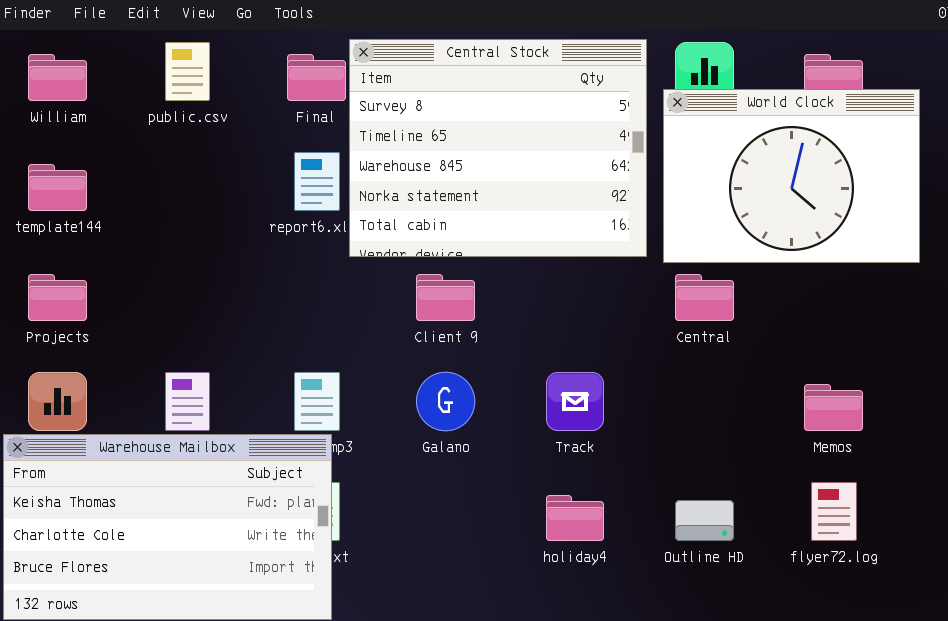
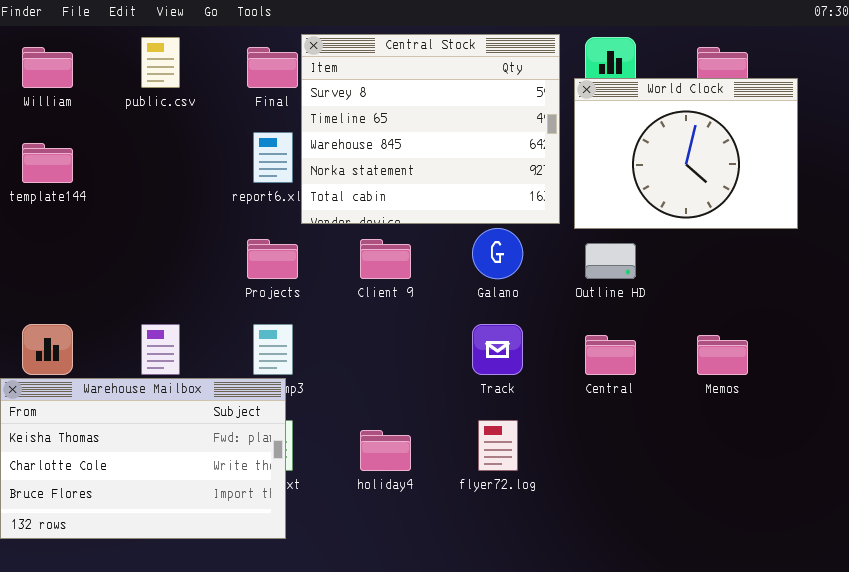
Projects: [28,274,87,321] -> [247,239,298,279], moved
Central: [675,274,734,321] -> [585,335,636,375], moved
Galano: [416,372,475,431] -> [472,228,523,279], moved
flyer72.log: [811,482,857,541] -> [478,420,518,471], moved
holiday4: [546,495,604,541] -> [360,430,411,471], moved
Outline HD: [675,500,734,541] -> [585,243,636,279], moved

